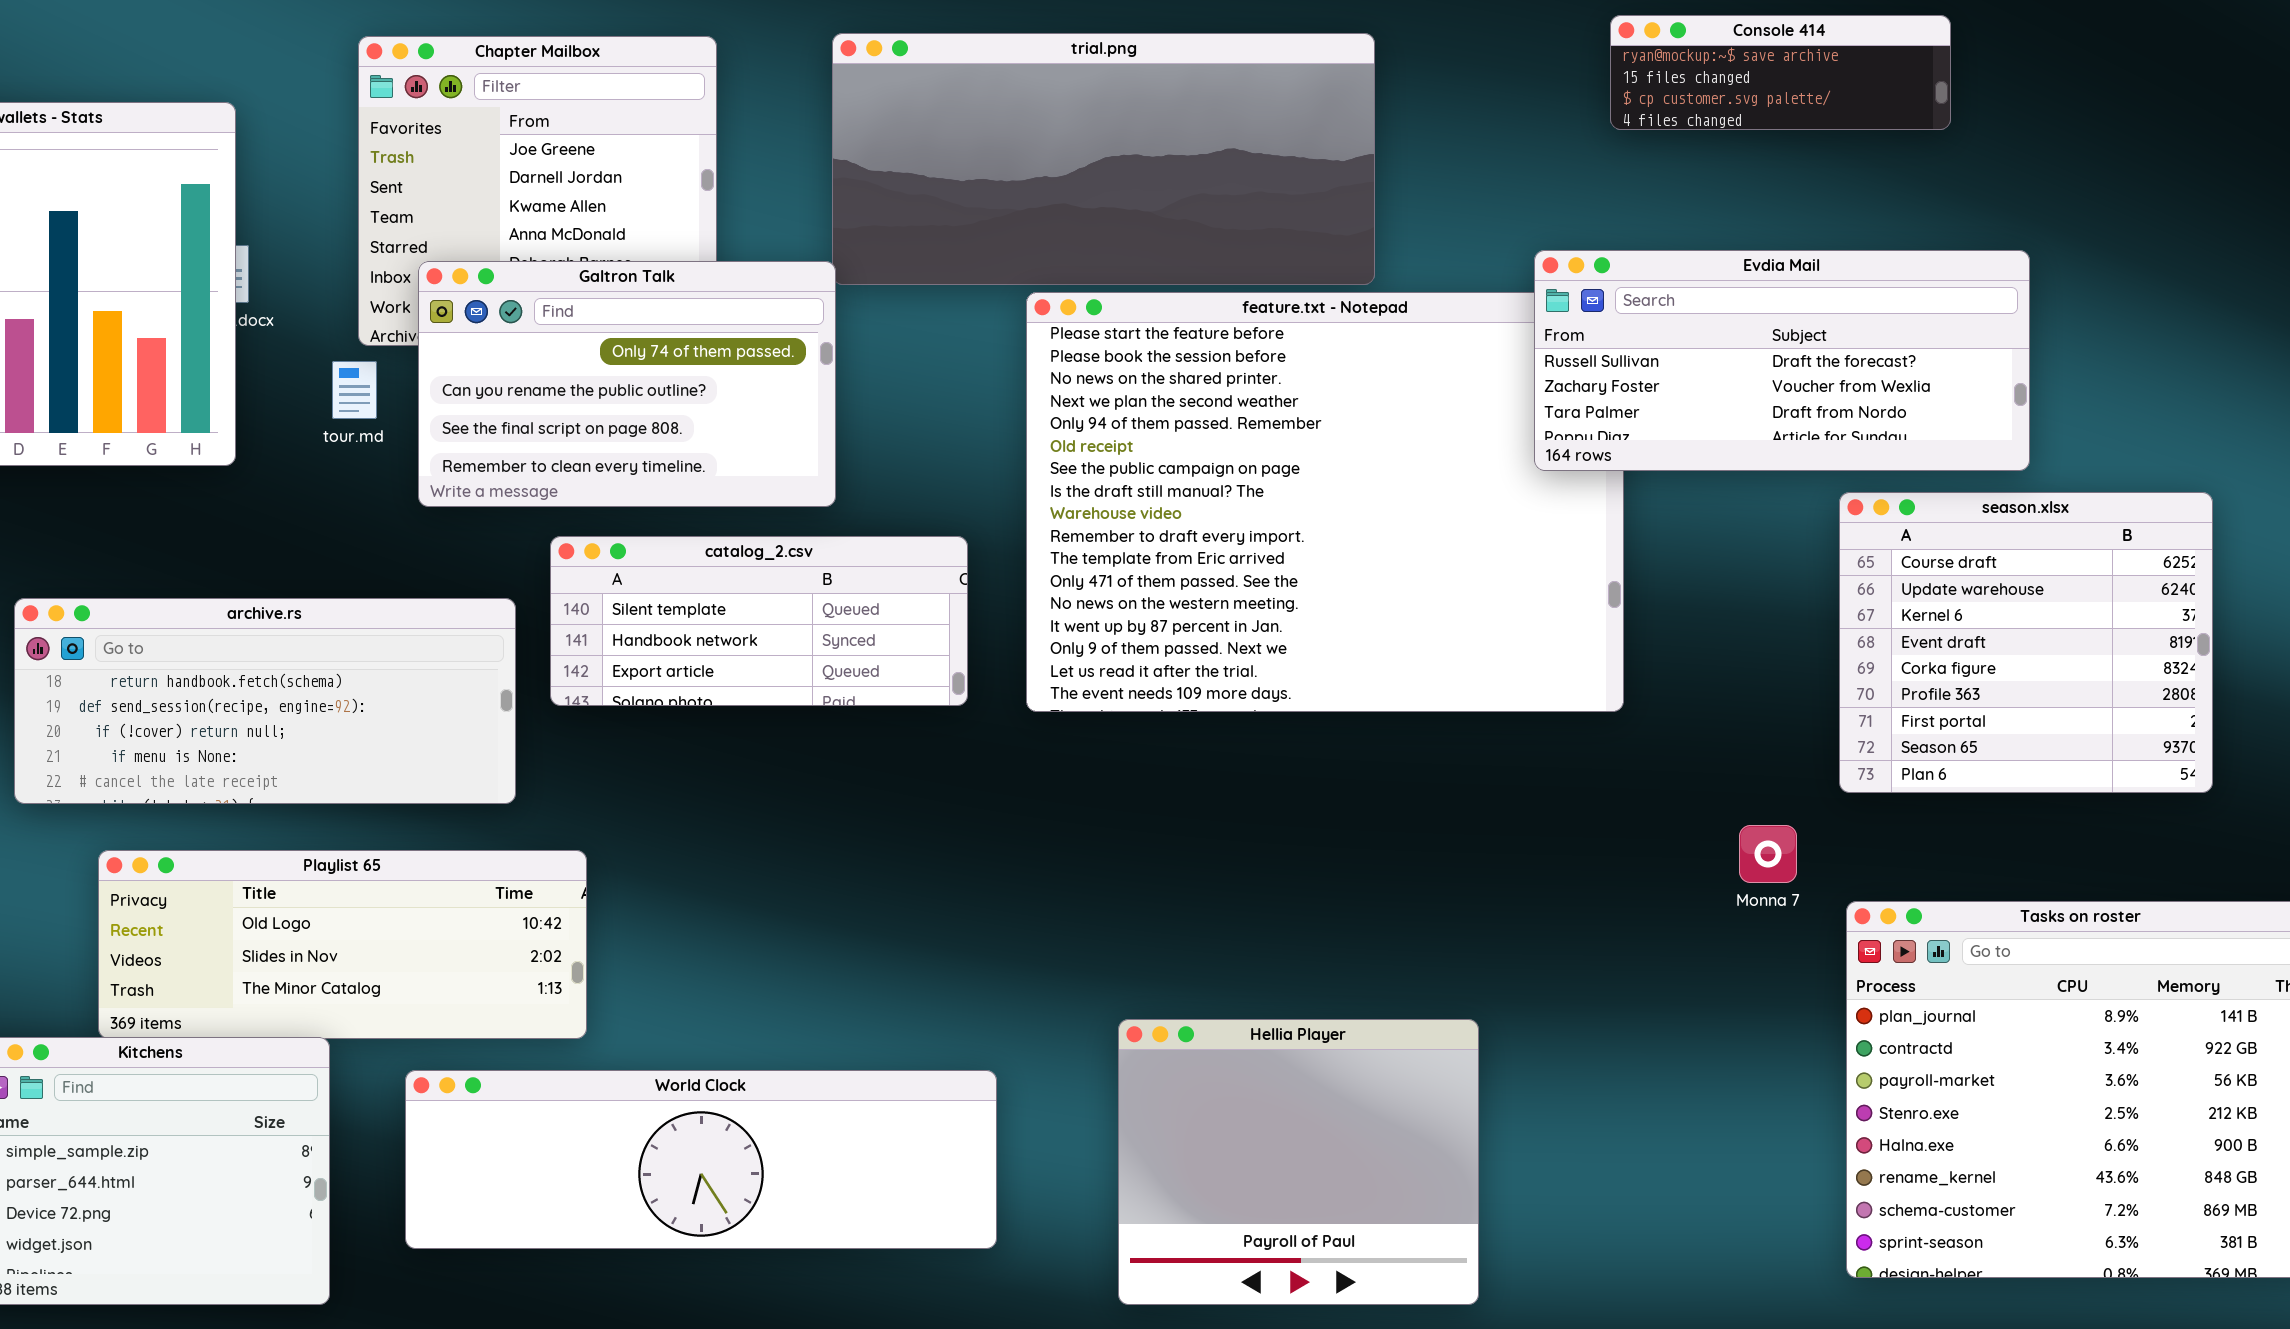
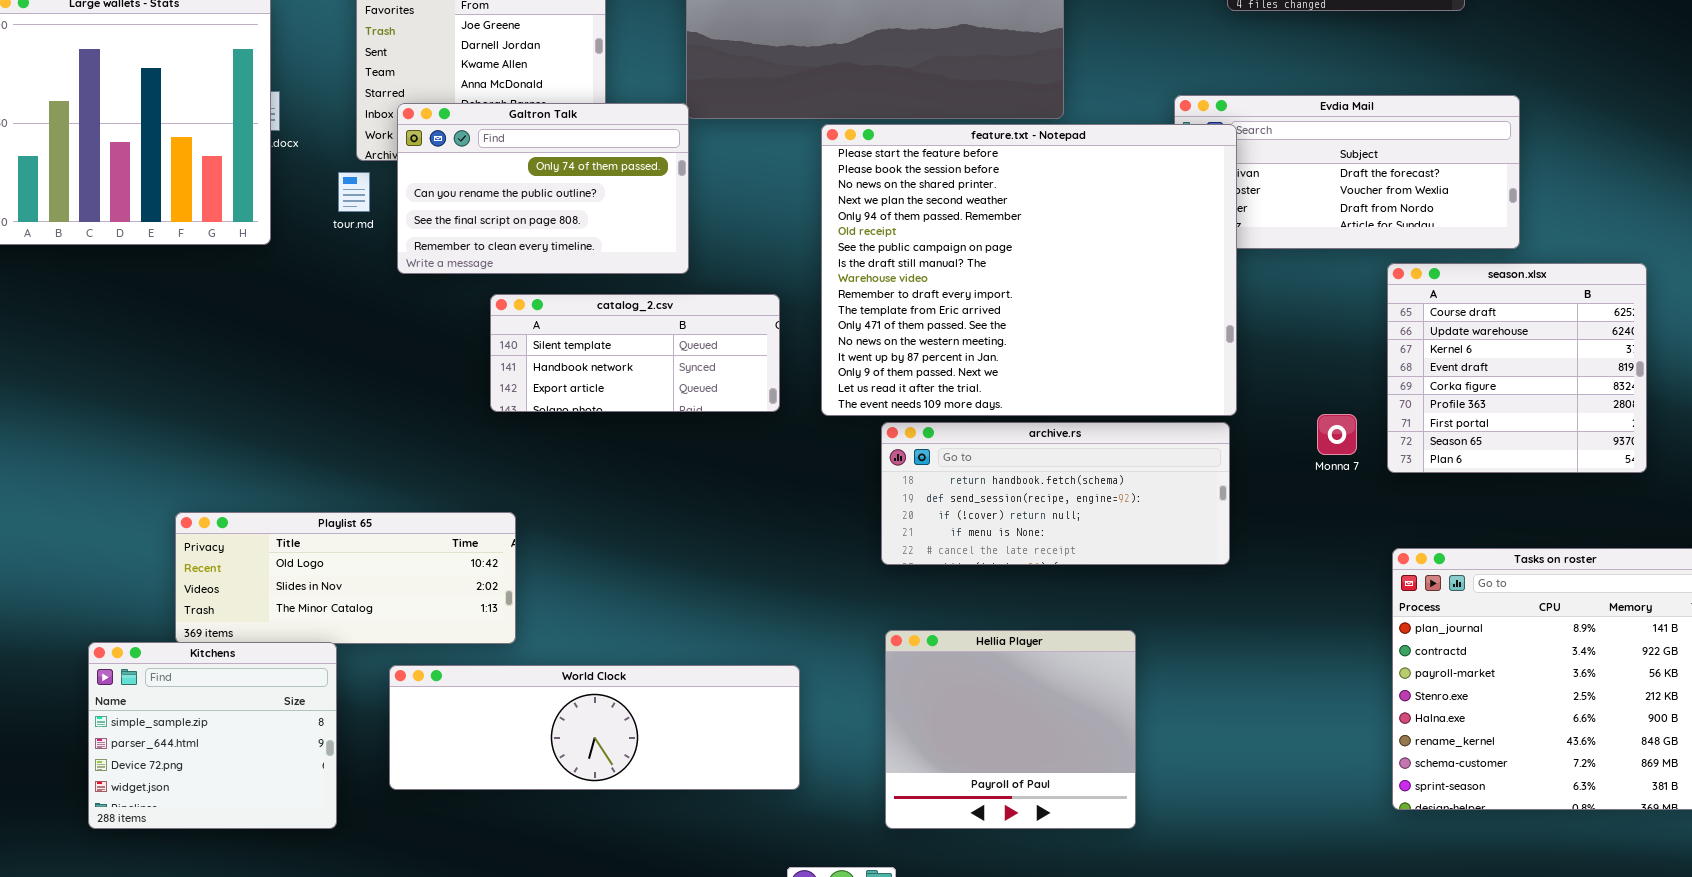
feature.txt - Notepad: [1026,292,1624,712] -> [821,124,1237,416], raised
archive.rs: [14,598,516,804] -> [881,422,1230,565], moved
Monna 7: [1739,825,1797,883] -> [1317,414,1357,455], moved

